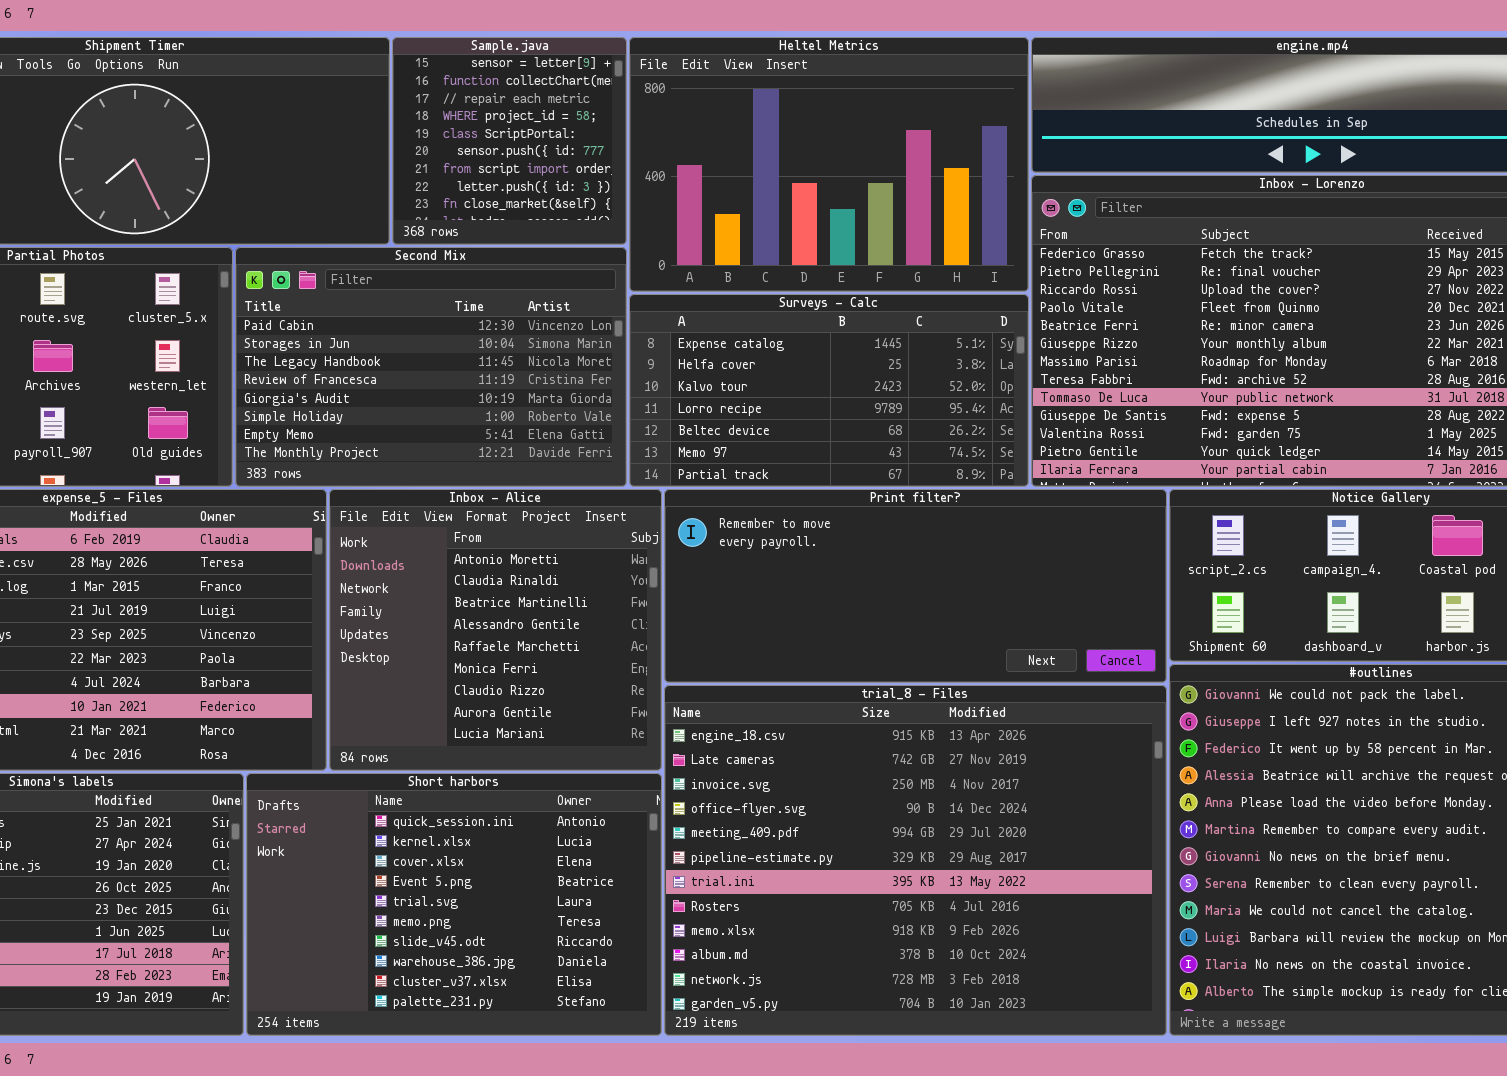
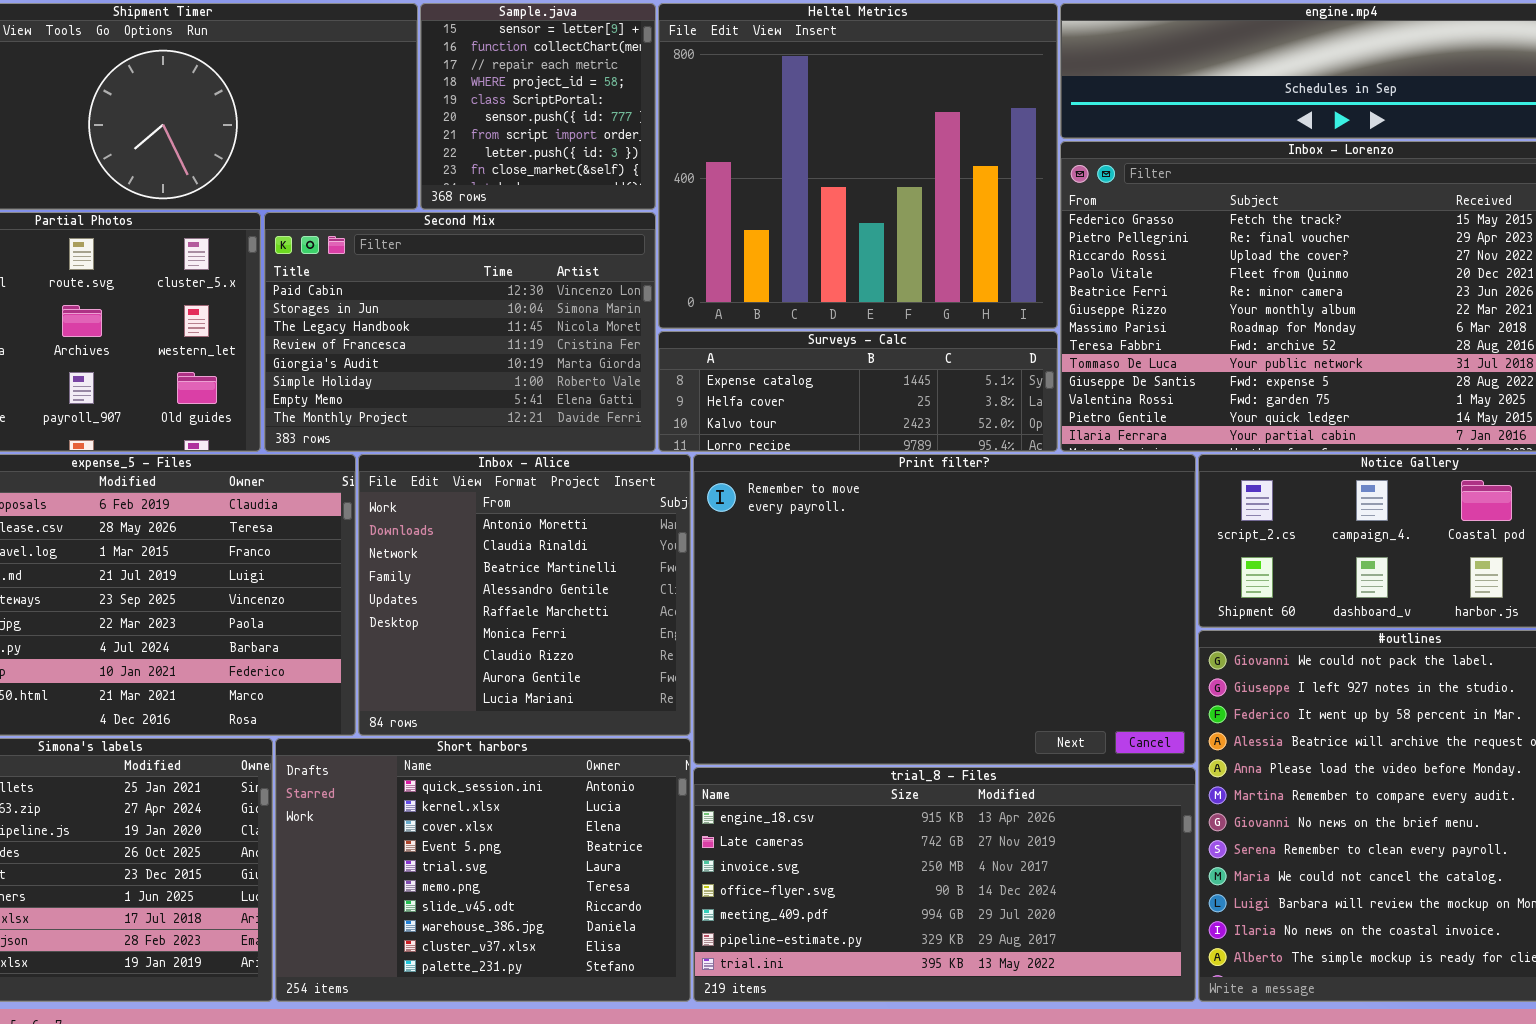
Heltel Metrics: [629,37,1029,292] -> [658,3,1058,329], resized
Surveys - Calc: [629,294,1029,487] -> [658,331,1058,452], resized
Print filter?: [664,489,1167,683] -> [693,454,1196,765], resized
trial_8 - Files: [664,685,1167,1036] -> [693,767,1196,1002], resized

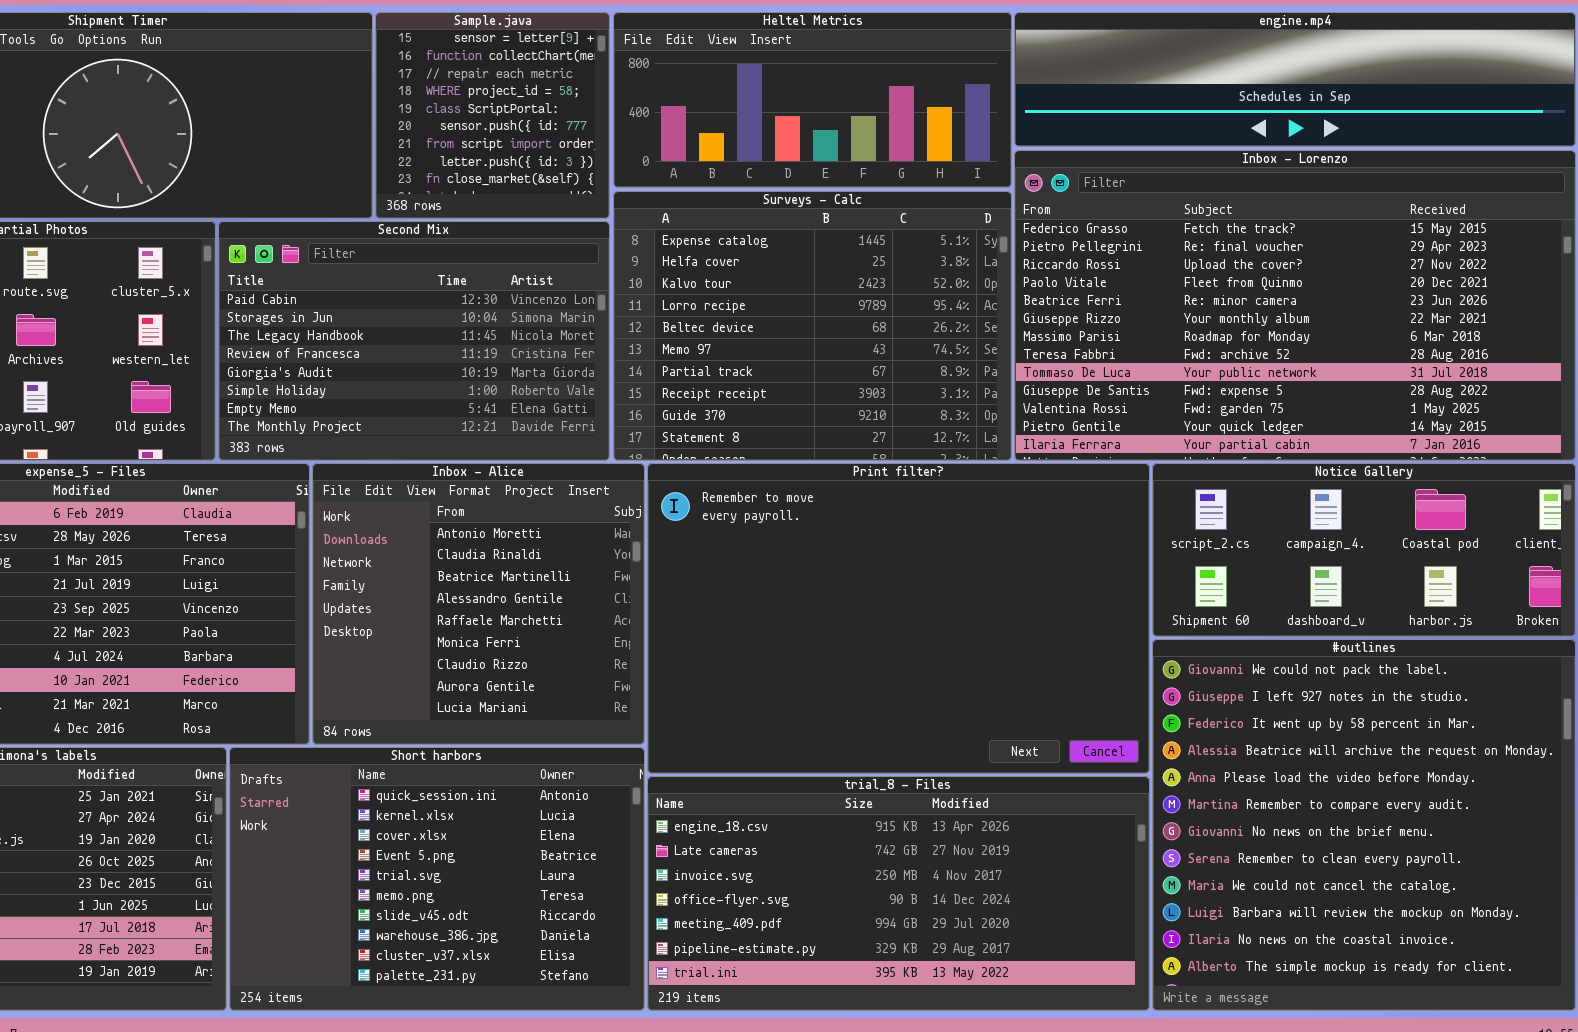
Heltel Metrics: [658,3,1058,329] -> [613,12,1012,188], resized
Surveys - Calc: [658,331,1058,452] -> [613,191,1012,461], resized

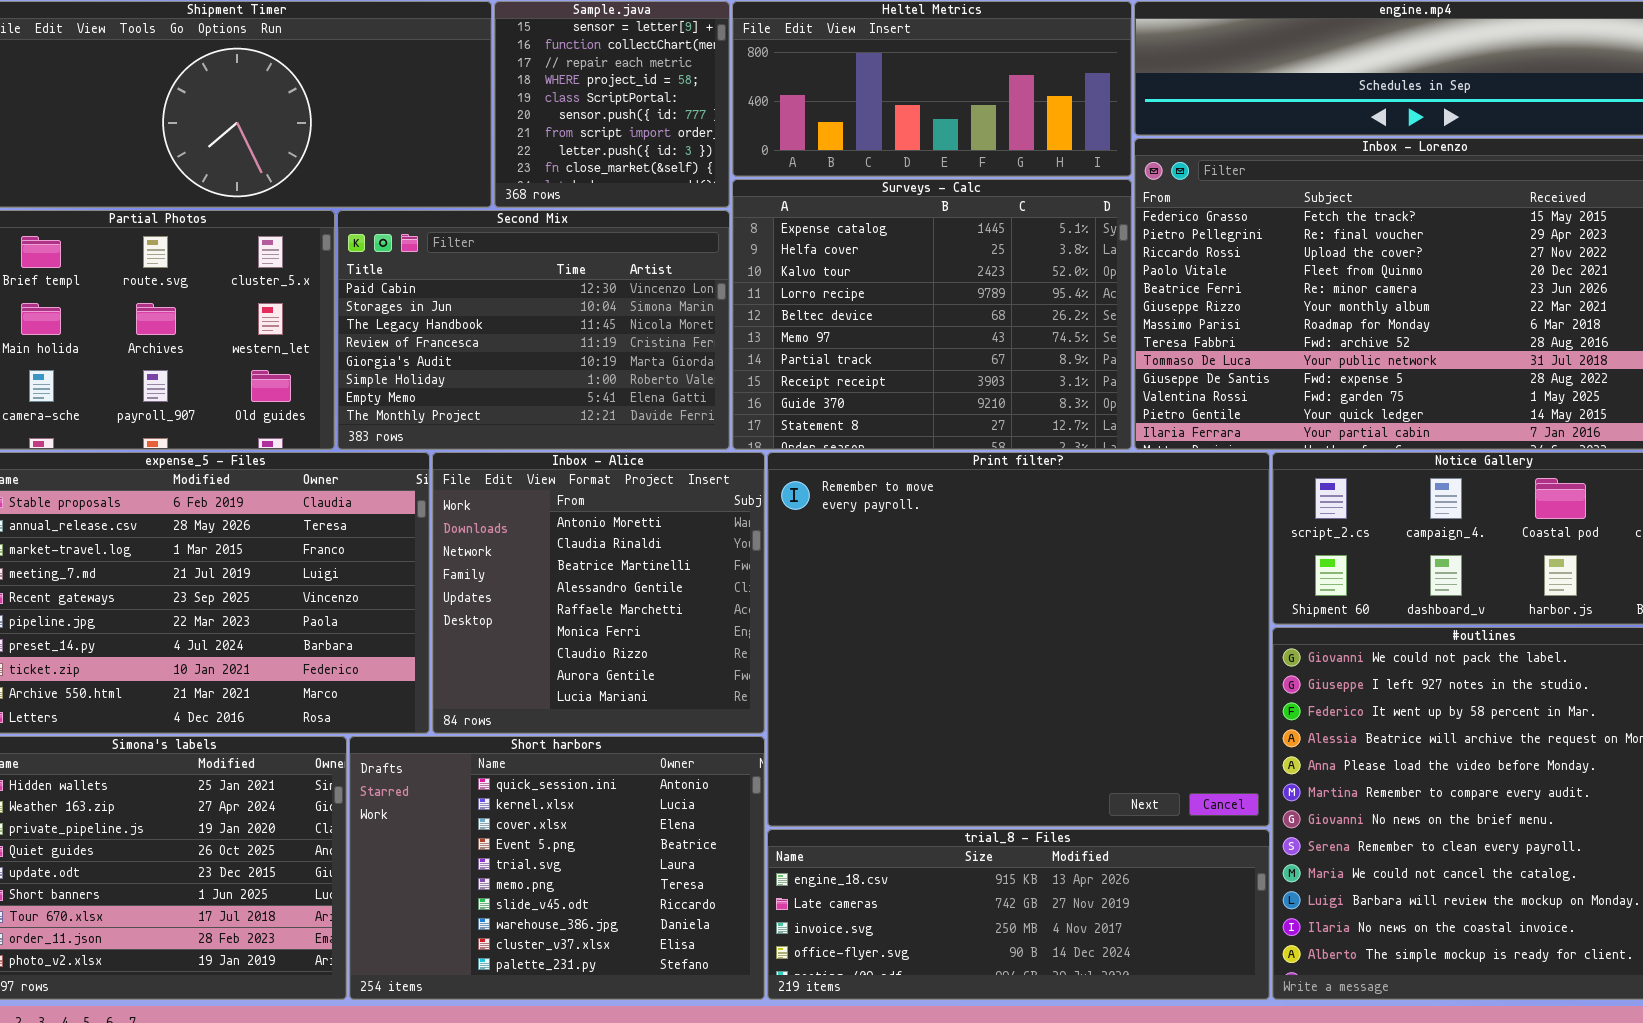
Print filter?: [647,463,1150,774] -> [767,452,1270,827], resized
trial_8 - Files: [647,776,1150,1011] -> [767,829,1270,1000], resized

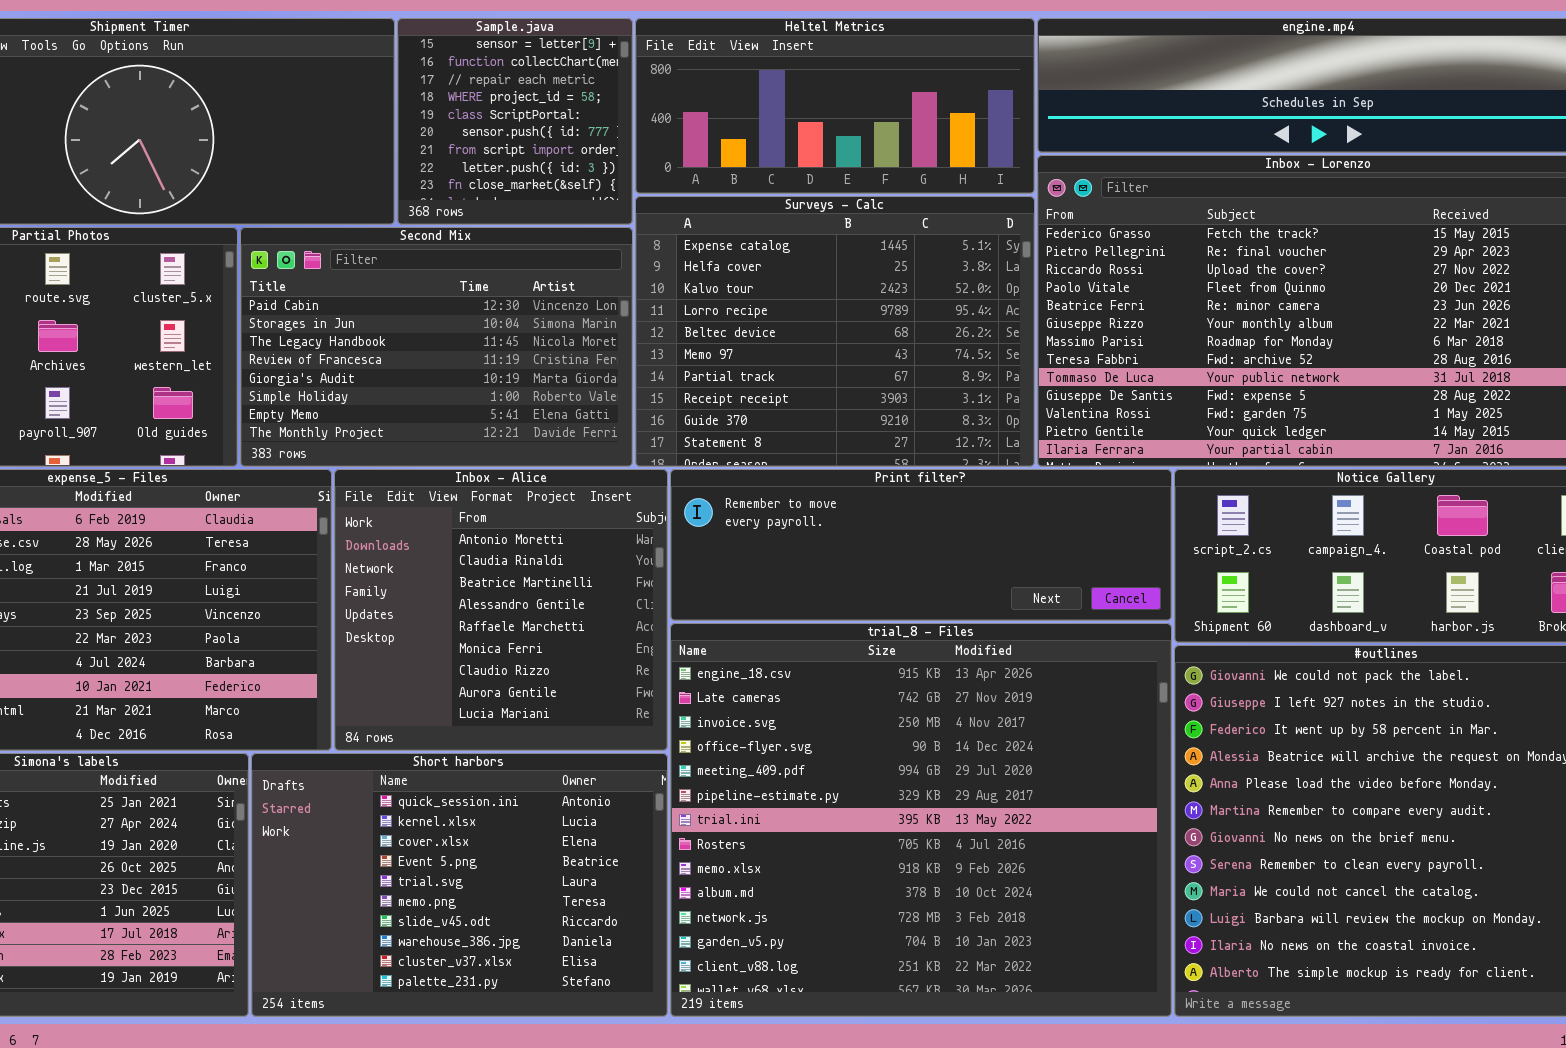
Print filter?: [767,452,1270,827] -> [670,469,1172,621], resized
trial_8 - Files: [767,829,1270,1000] -> [670,623,1172,1017], resized

